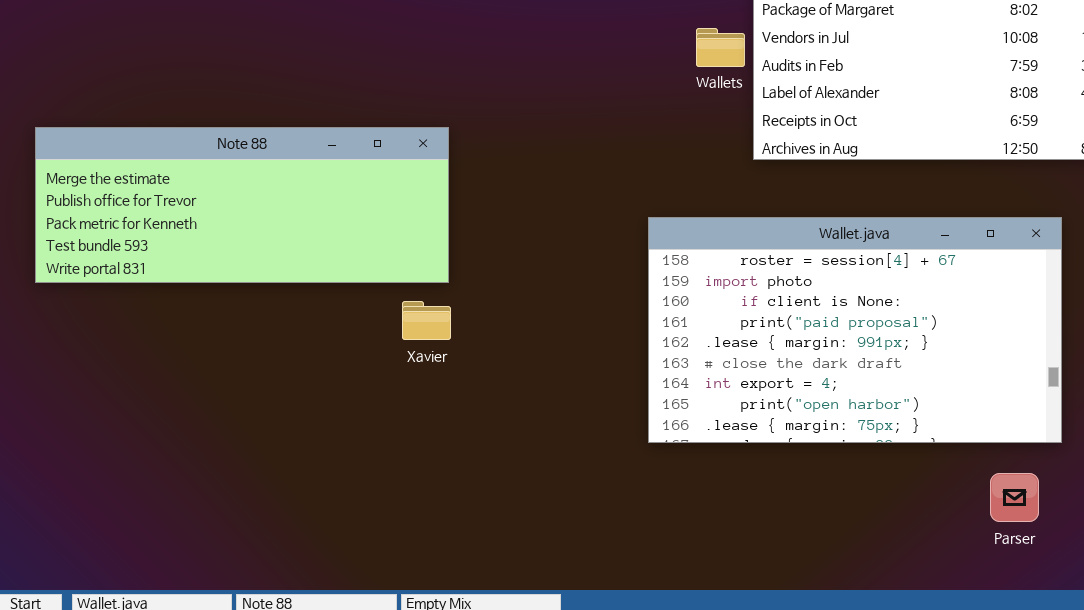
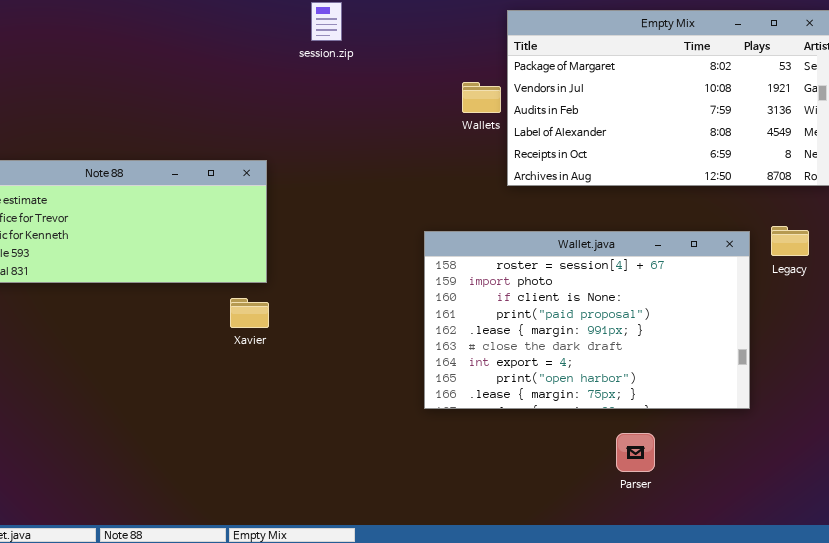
Parser: [990,473,1039,522] -> [616,433,655,472], moved

